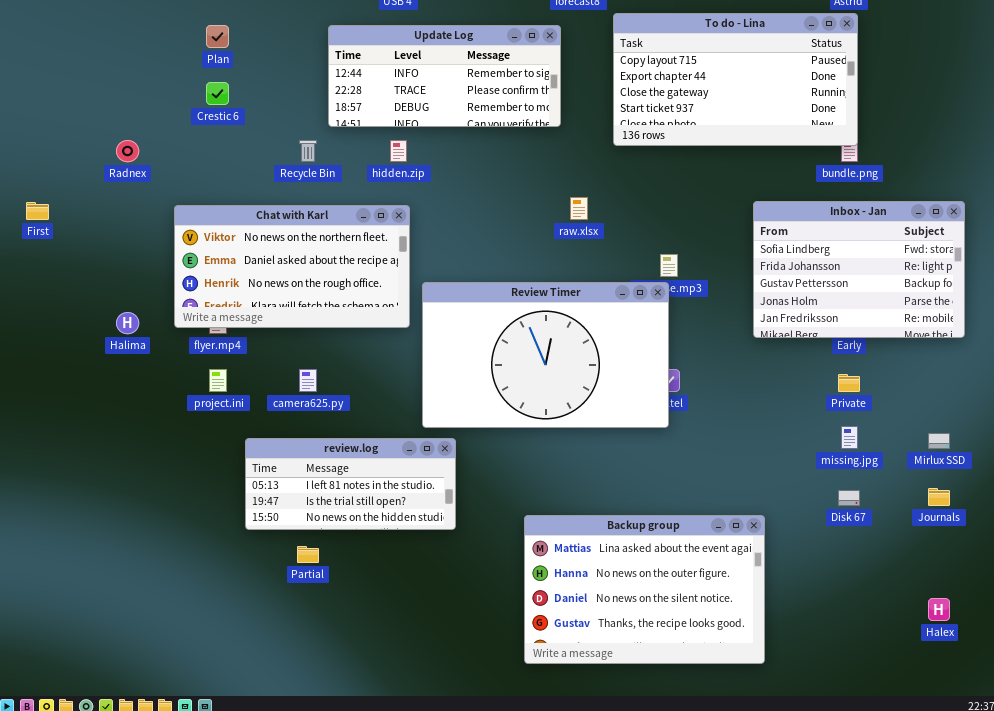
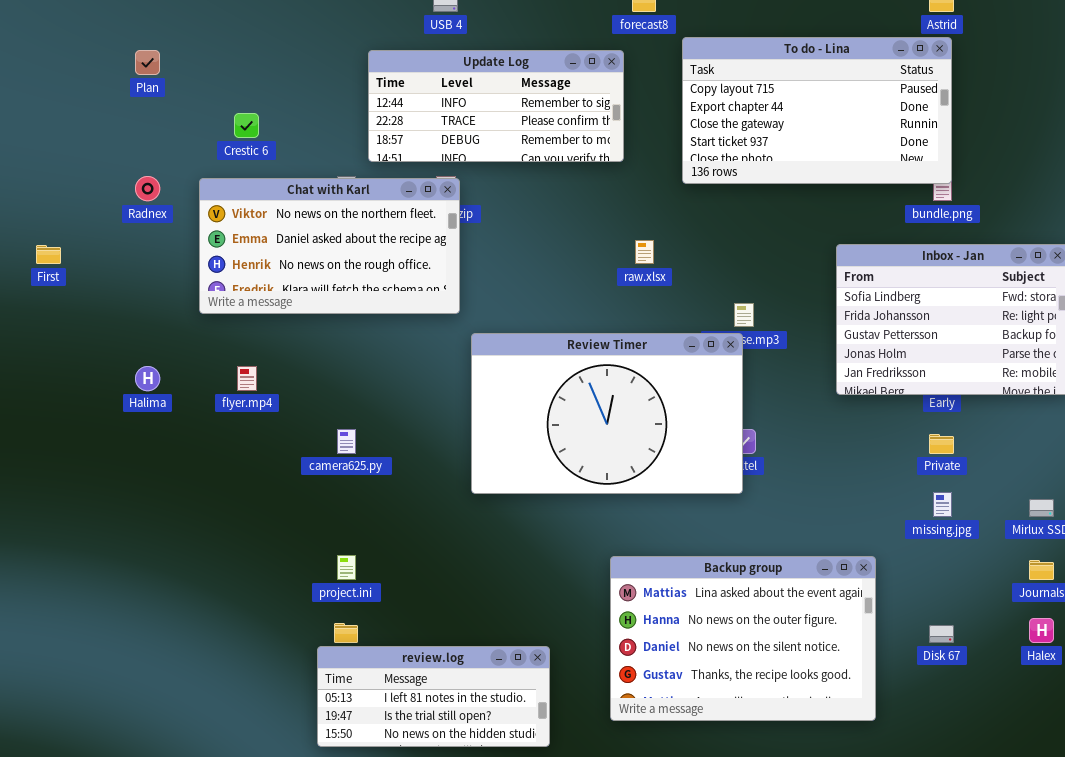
Plan: [206,25,229,48] -> [135,50,160,75], moved
Chat with Karl: [174,205,410,328] -> [199,178,460,314], moved
project.ini: [209,369,227,392] -> [337,555,356,580], moved
review.log: [245,438,456,530] -> [317,646,550,747], moved
Disk 67: [838,490,860,506] -> [929,625,954,643], moved
Backup group: [524,515,765,664] -> [610,556,876,721], moved
Halex: [928,598,950,621] -> [1029,618,1054,643], moved

